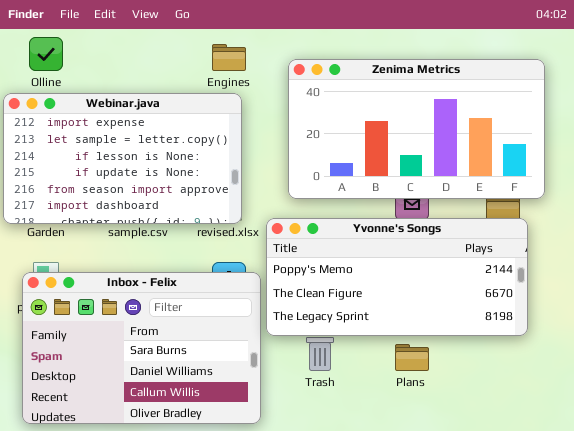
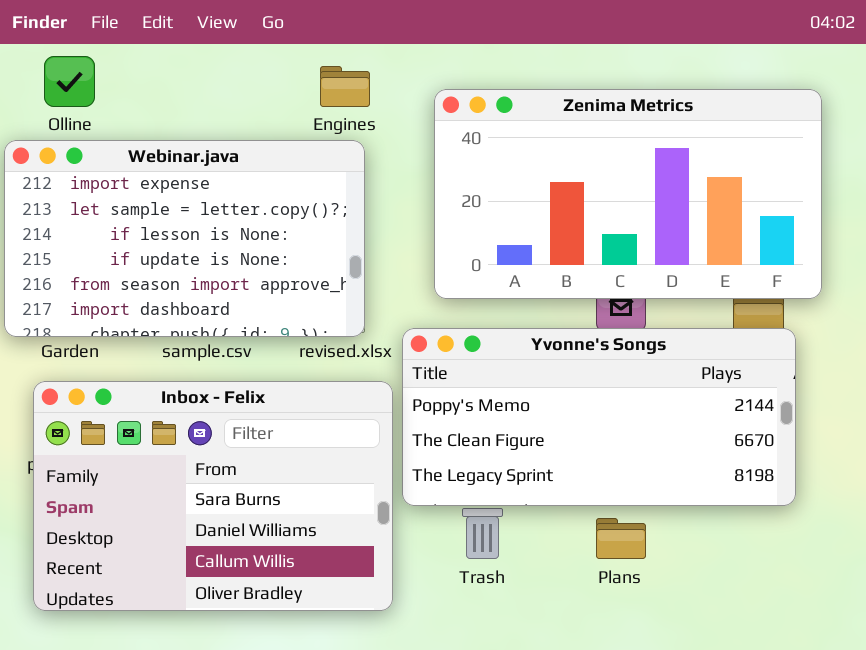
Inbox - Felix: [22,272,261,424] -> [33,381,393,611], moved

